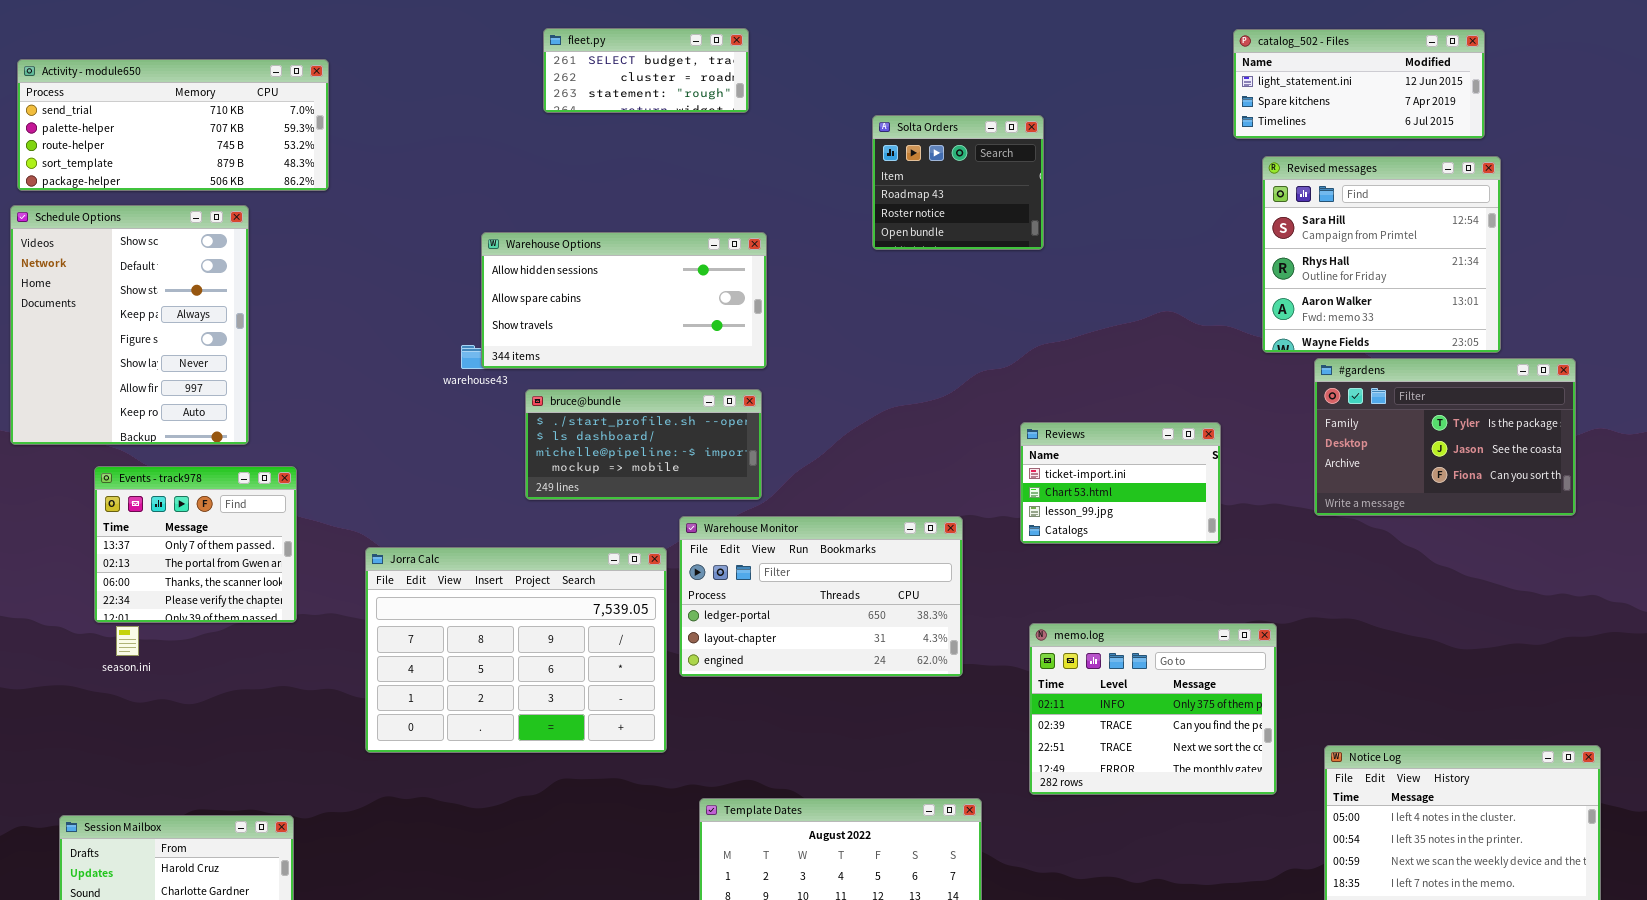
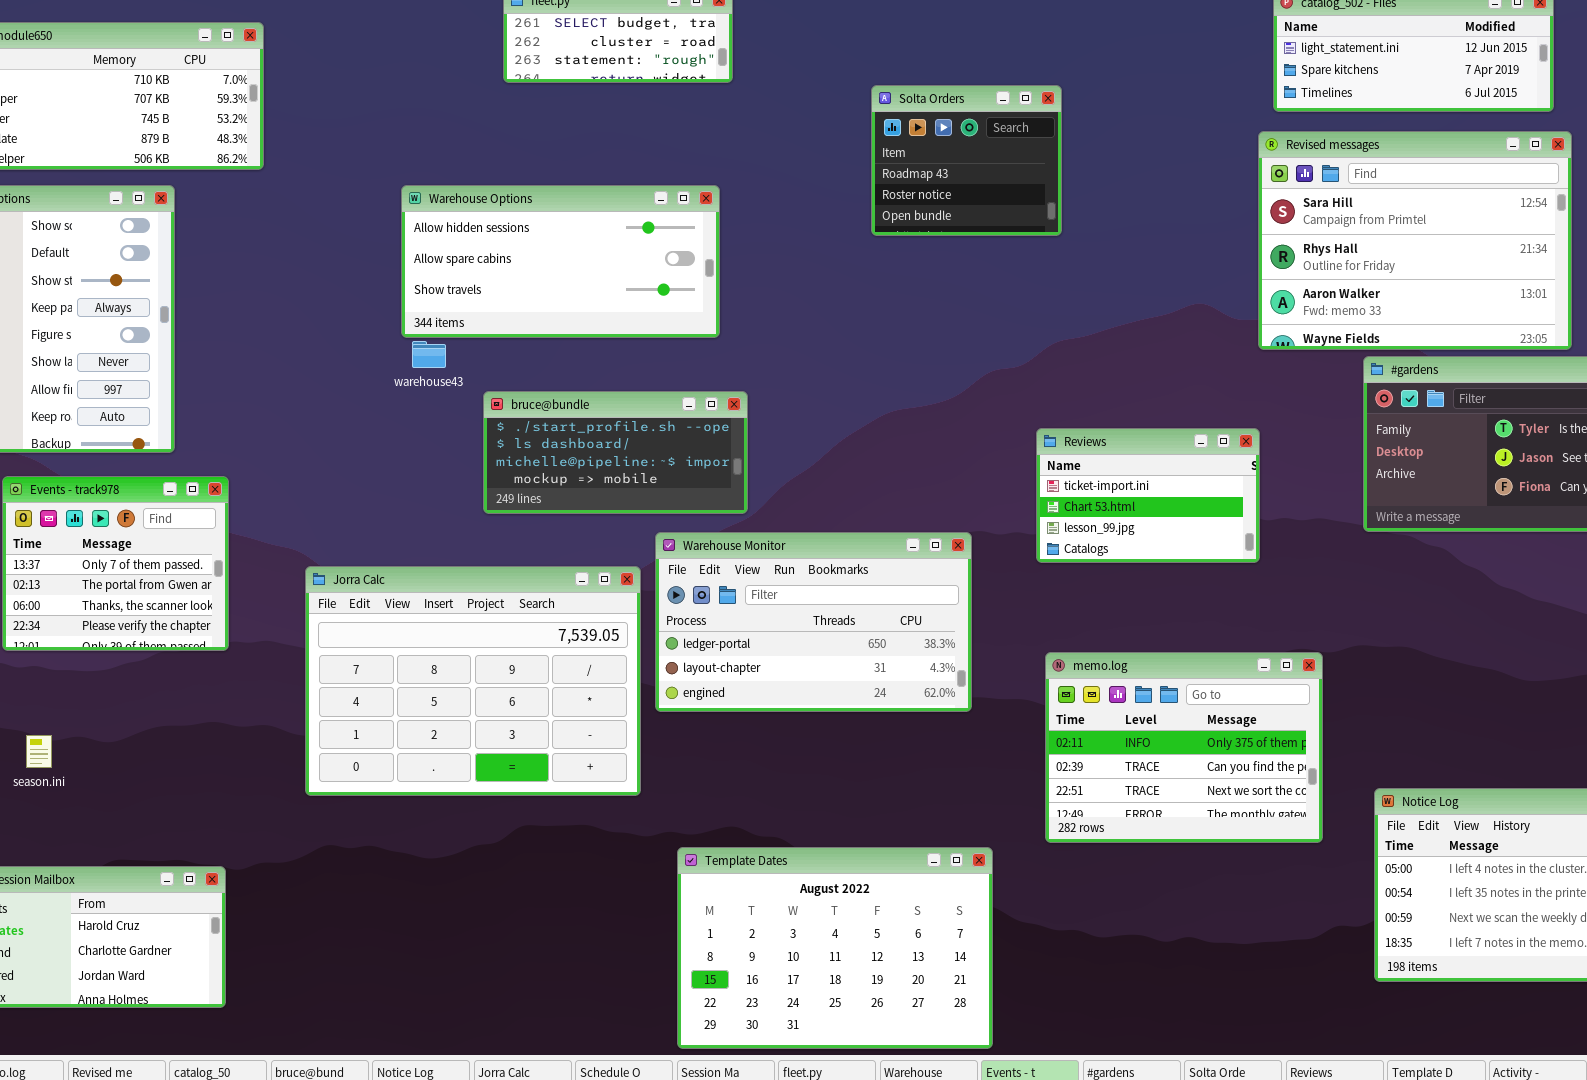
Revised messages: [1262,156,1501,353] -> [1258,131,1572,350], resized
Warehouse Options: [481,232,767,369] -> [401,185,720,338], moved
season.ini: [116,626,139,656] -> [26,735,52,768], moved

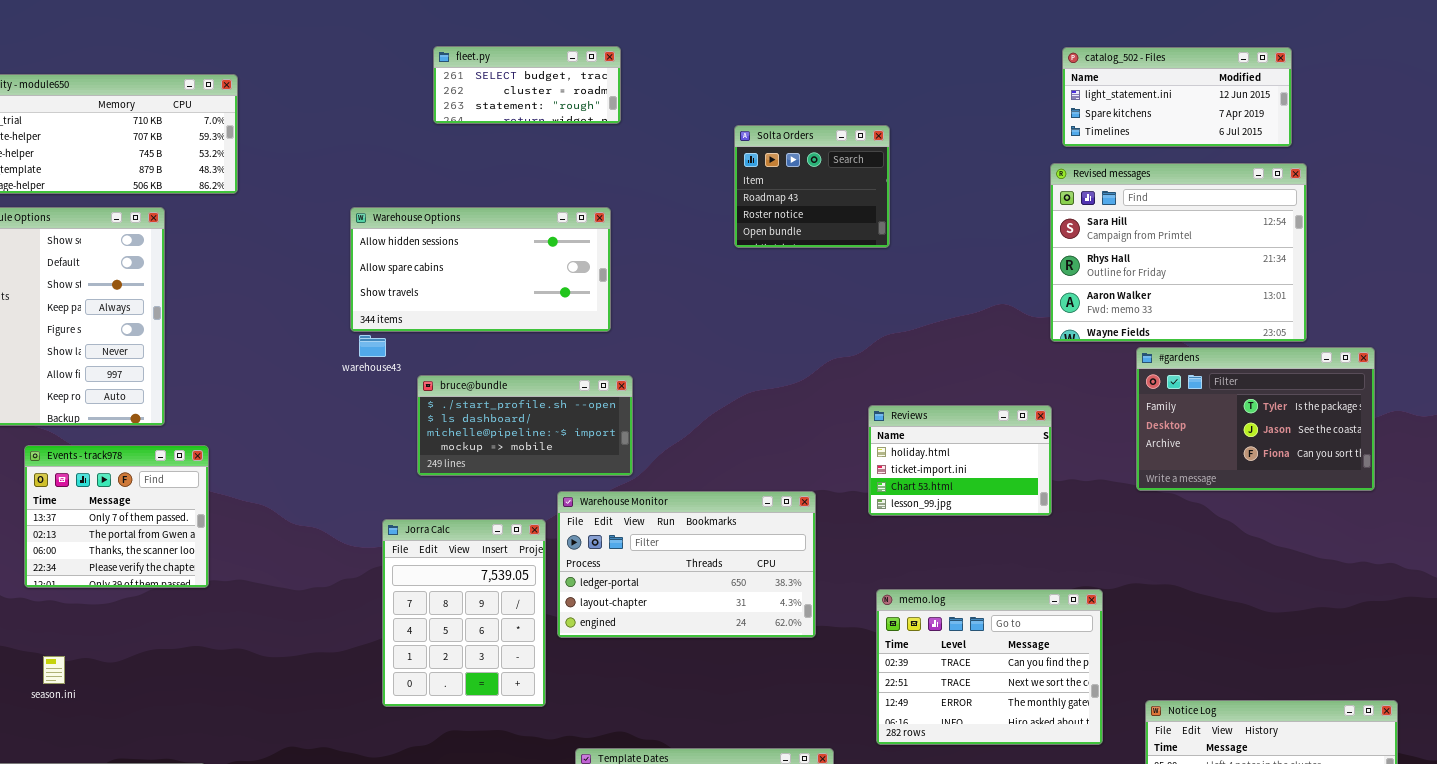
Reviews: [1036,428,1260,563] -> [868,405,1052,516], scrolled up 1 row
Jorra Calc: [305,566,641,796] -> [382,519,546,707], resized
memo.log: [1045,652,1323,843] -> [876,589,1103,745], scrolled down 1 row

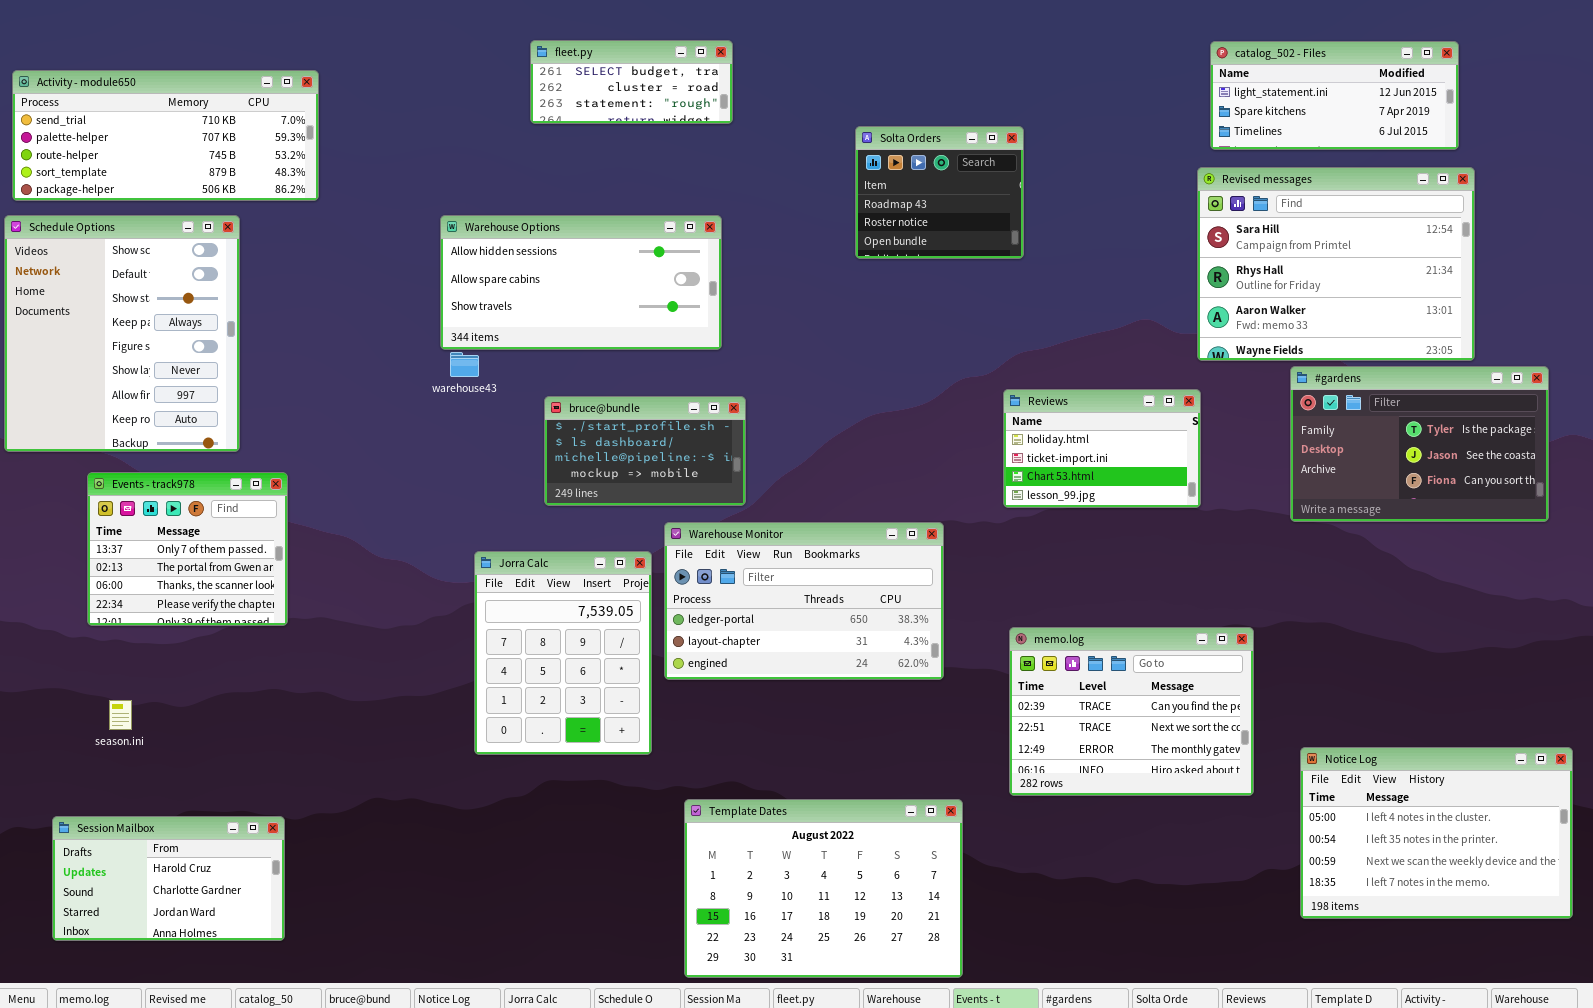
bruce@bundle: [417,375,633,476] -> [544,396,746,506], resized
Reviews: [868,405,1052,516] -> [1003,389,1201,508], moved

